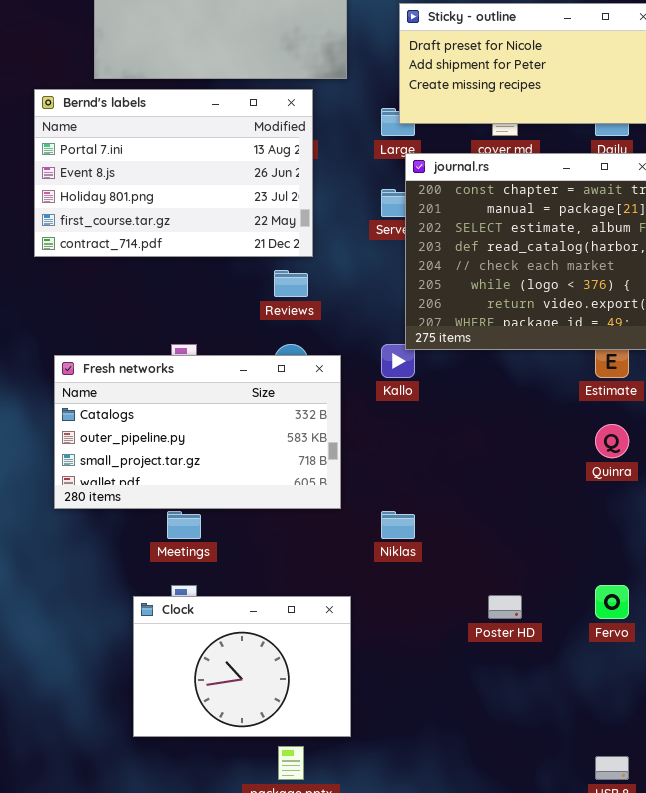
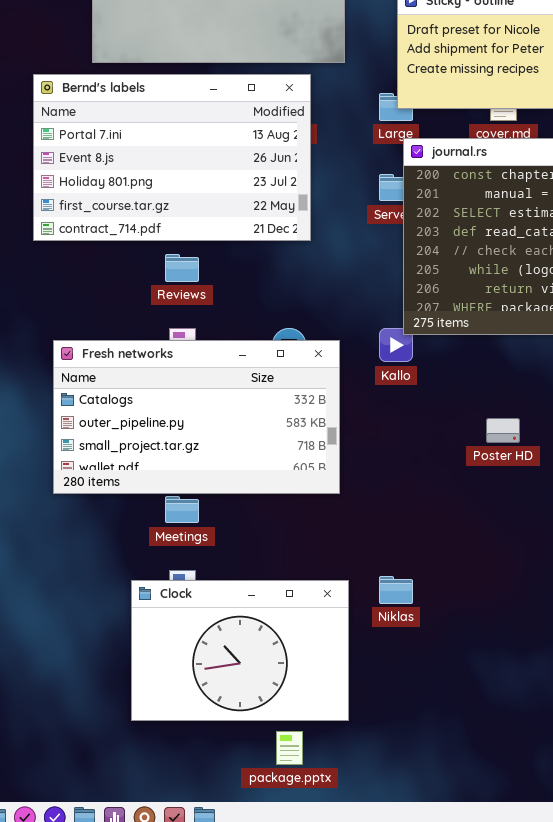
Reviews: [274,270,308,297] -> [165,254,199,282], moved
Niklas: [381,511,415,539] -> [379,576,413,604], moved
Poster HD: [488,595,522,619] -> [486,418,520,443], moved

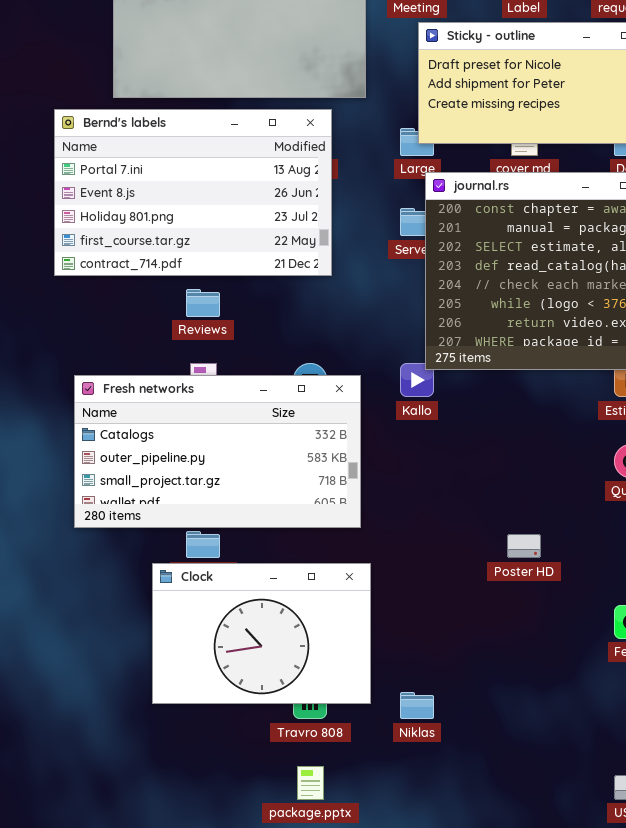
Poster HD: [486,418,520,443] -> [507,534,541,558], moved
Niklas: [379,576,413,604] -> [400,692,434,719], moved
Clock: [131,580,349,721] -> [152,563,371,704], moved

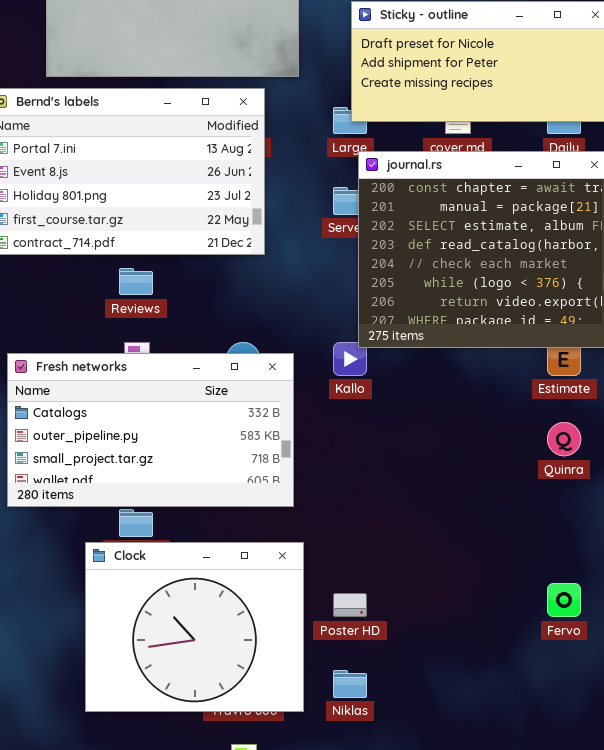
Poster HD: [507,534,541,558] -> [333,593,367,617], moved
Clock: [152,563,371,704] -> [85,542,304,712], resized

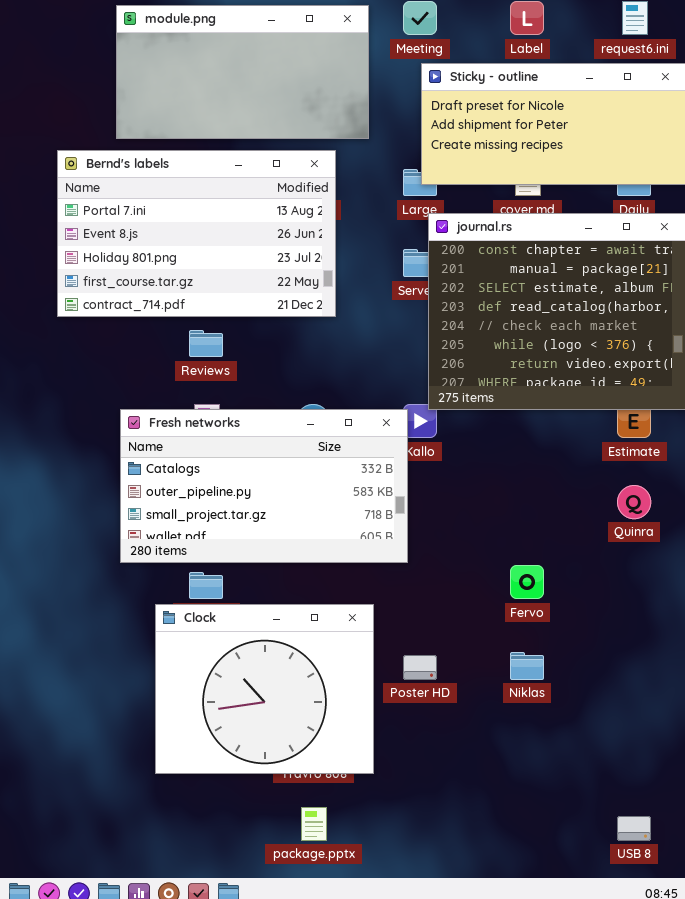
Fresh networks: [7,353,294,507] -> [120,409,408,563], moved
Fervo: [547,583,581,617] -> [510,565,544,599], moved
Niklas: [333,670,367,698] -> [510,652,544,680], moved

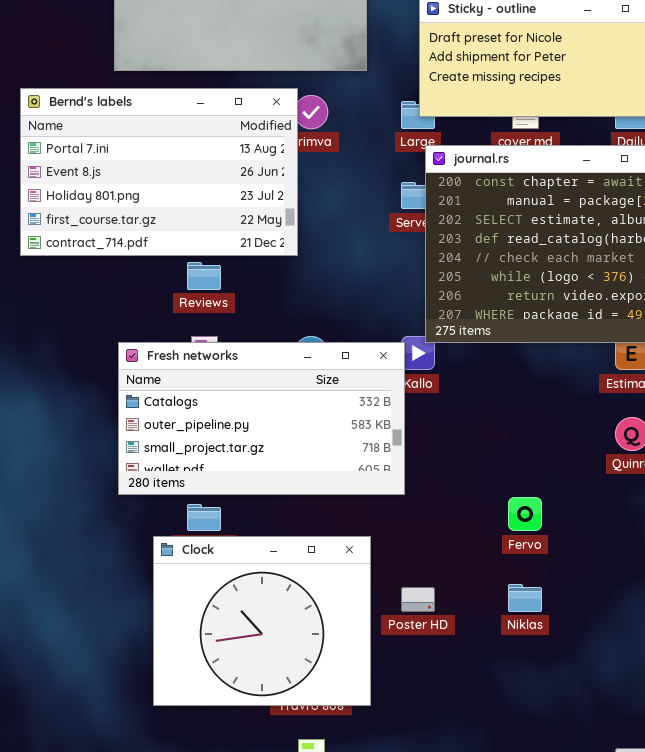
Bernd's labels: [57,150,336,317] -> [20,88,298,256], moved

